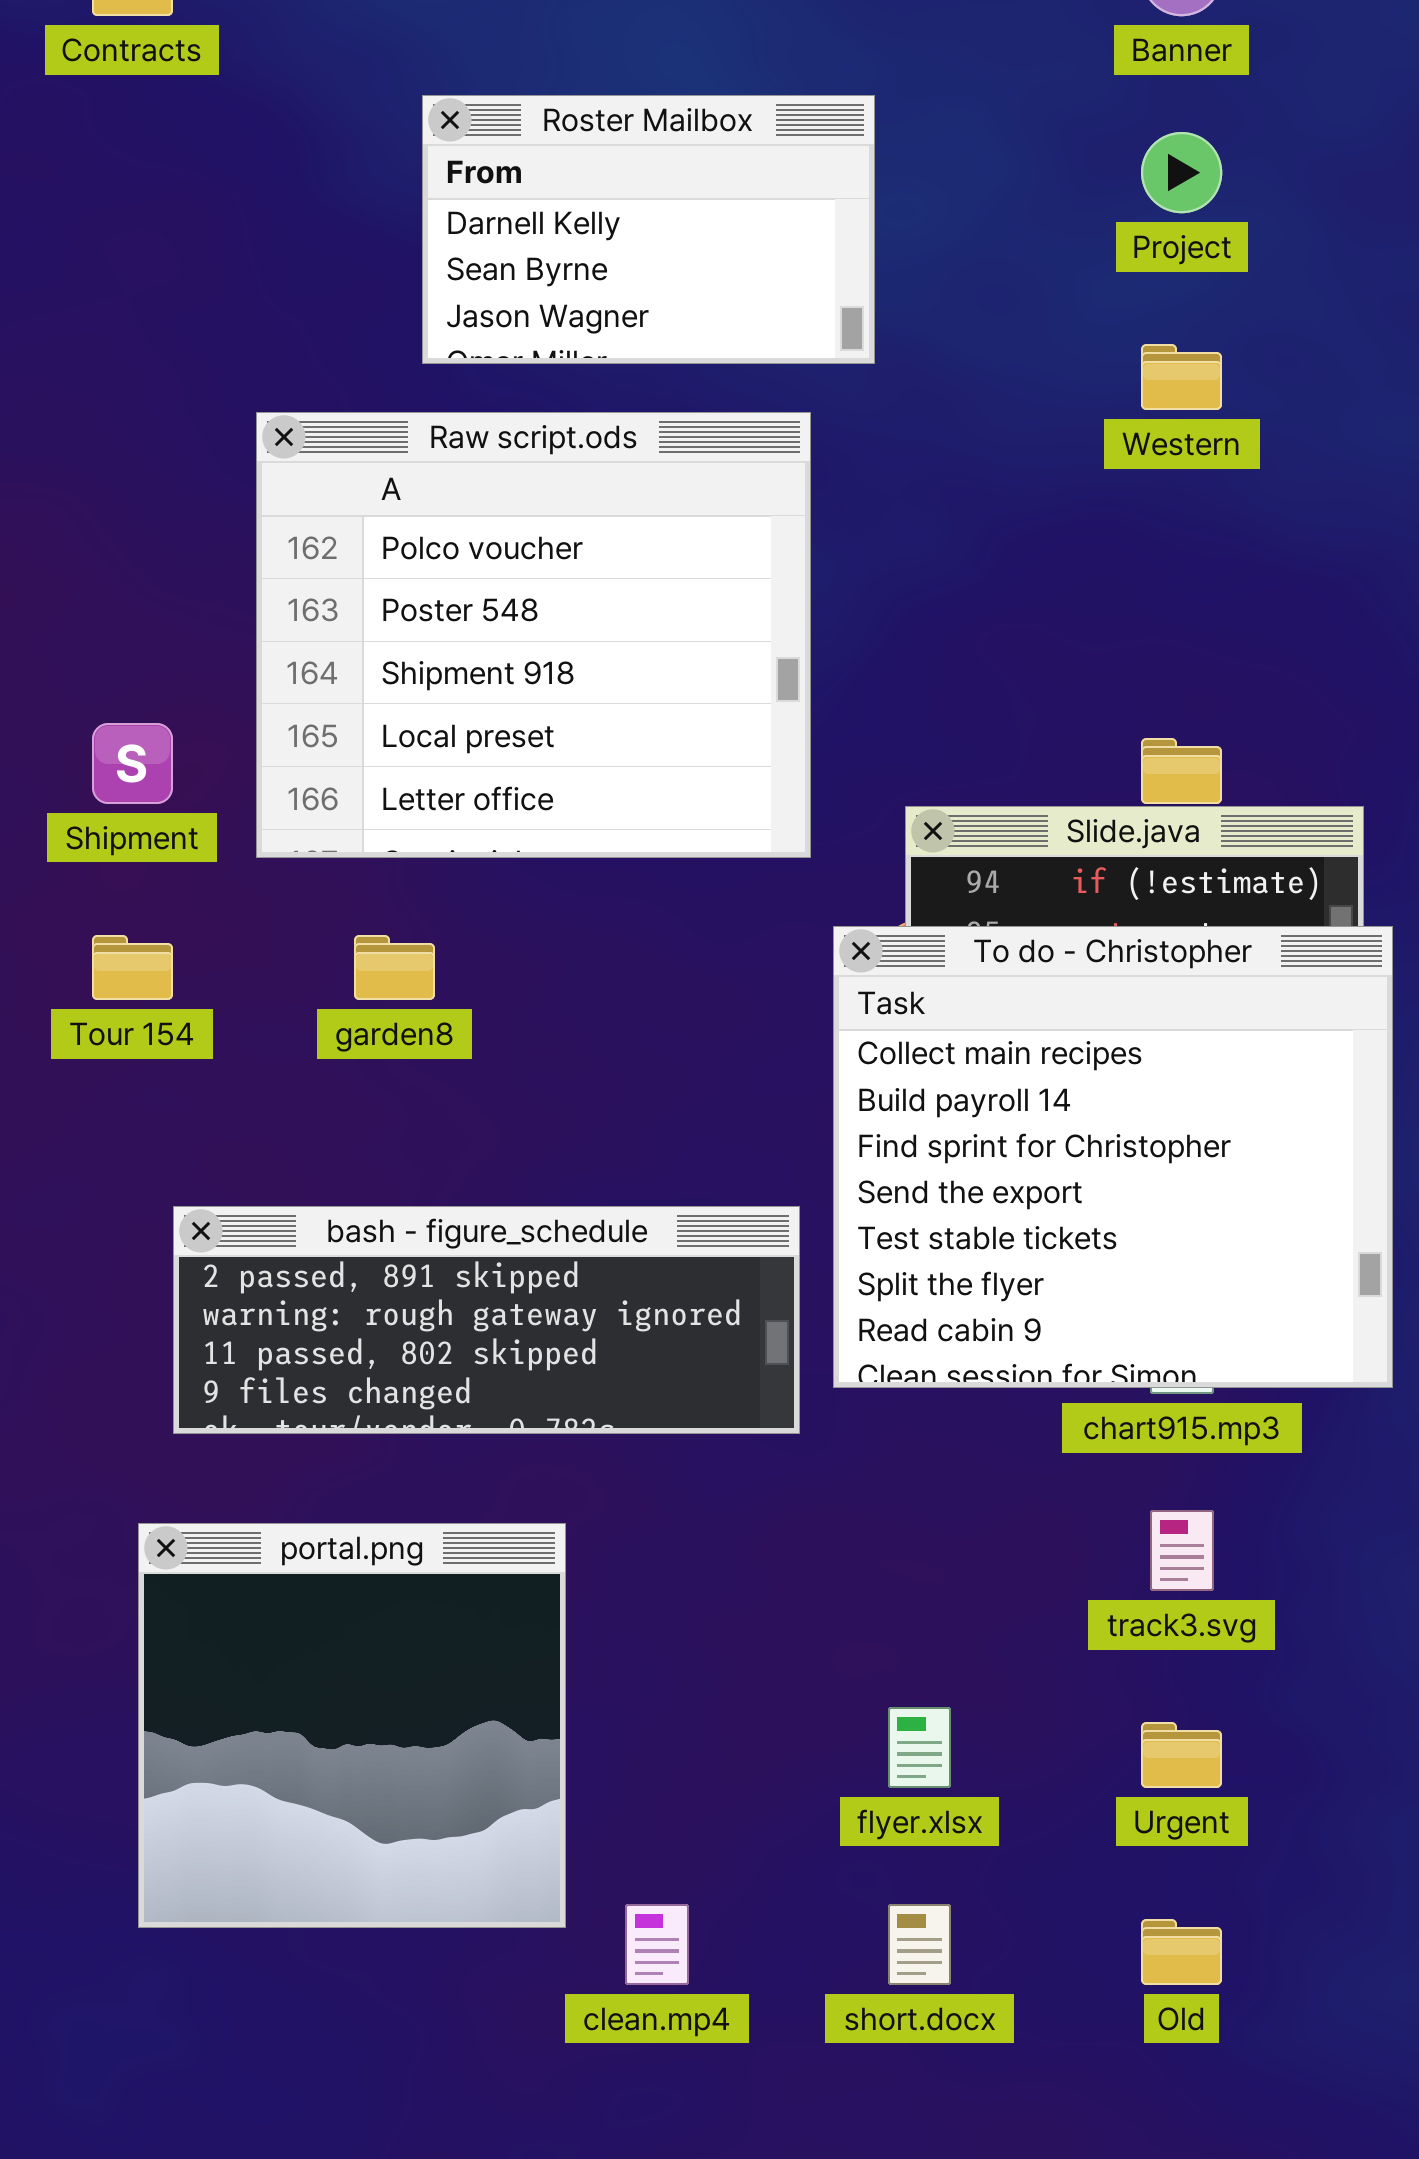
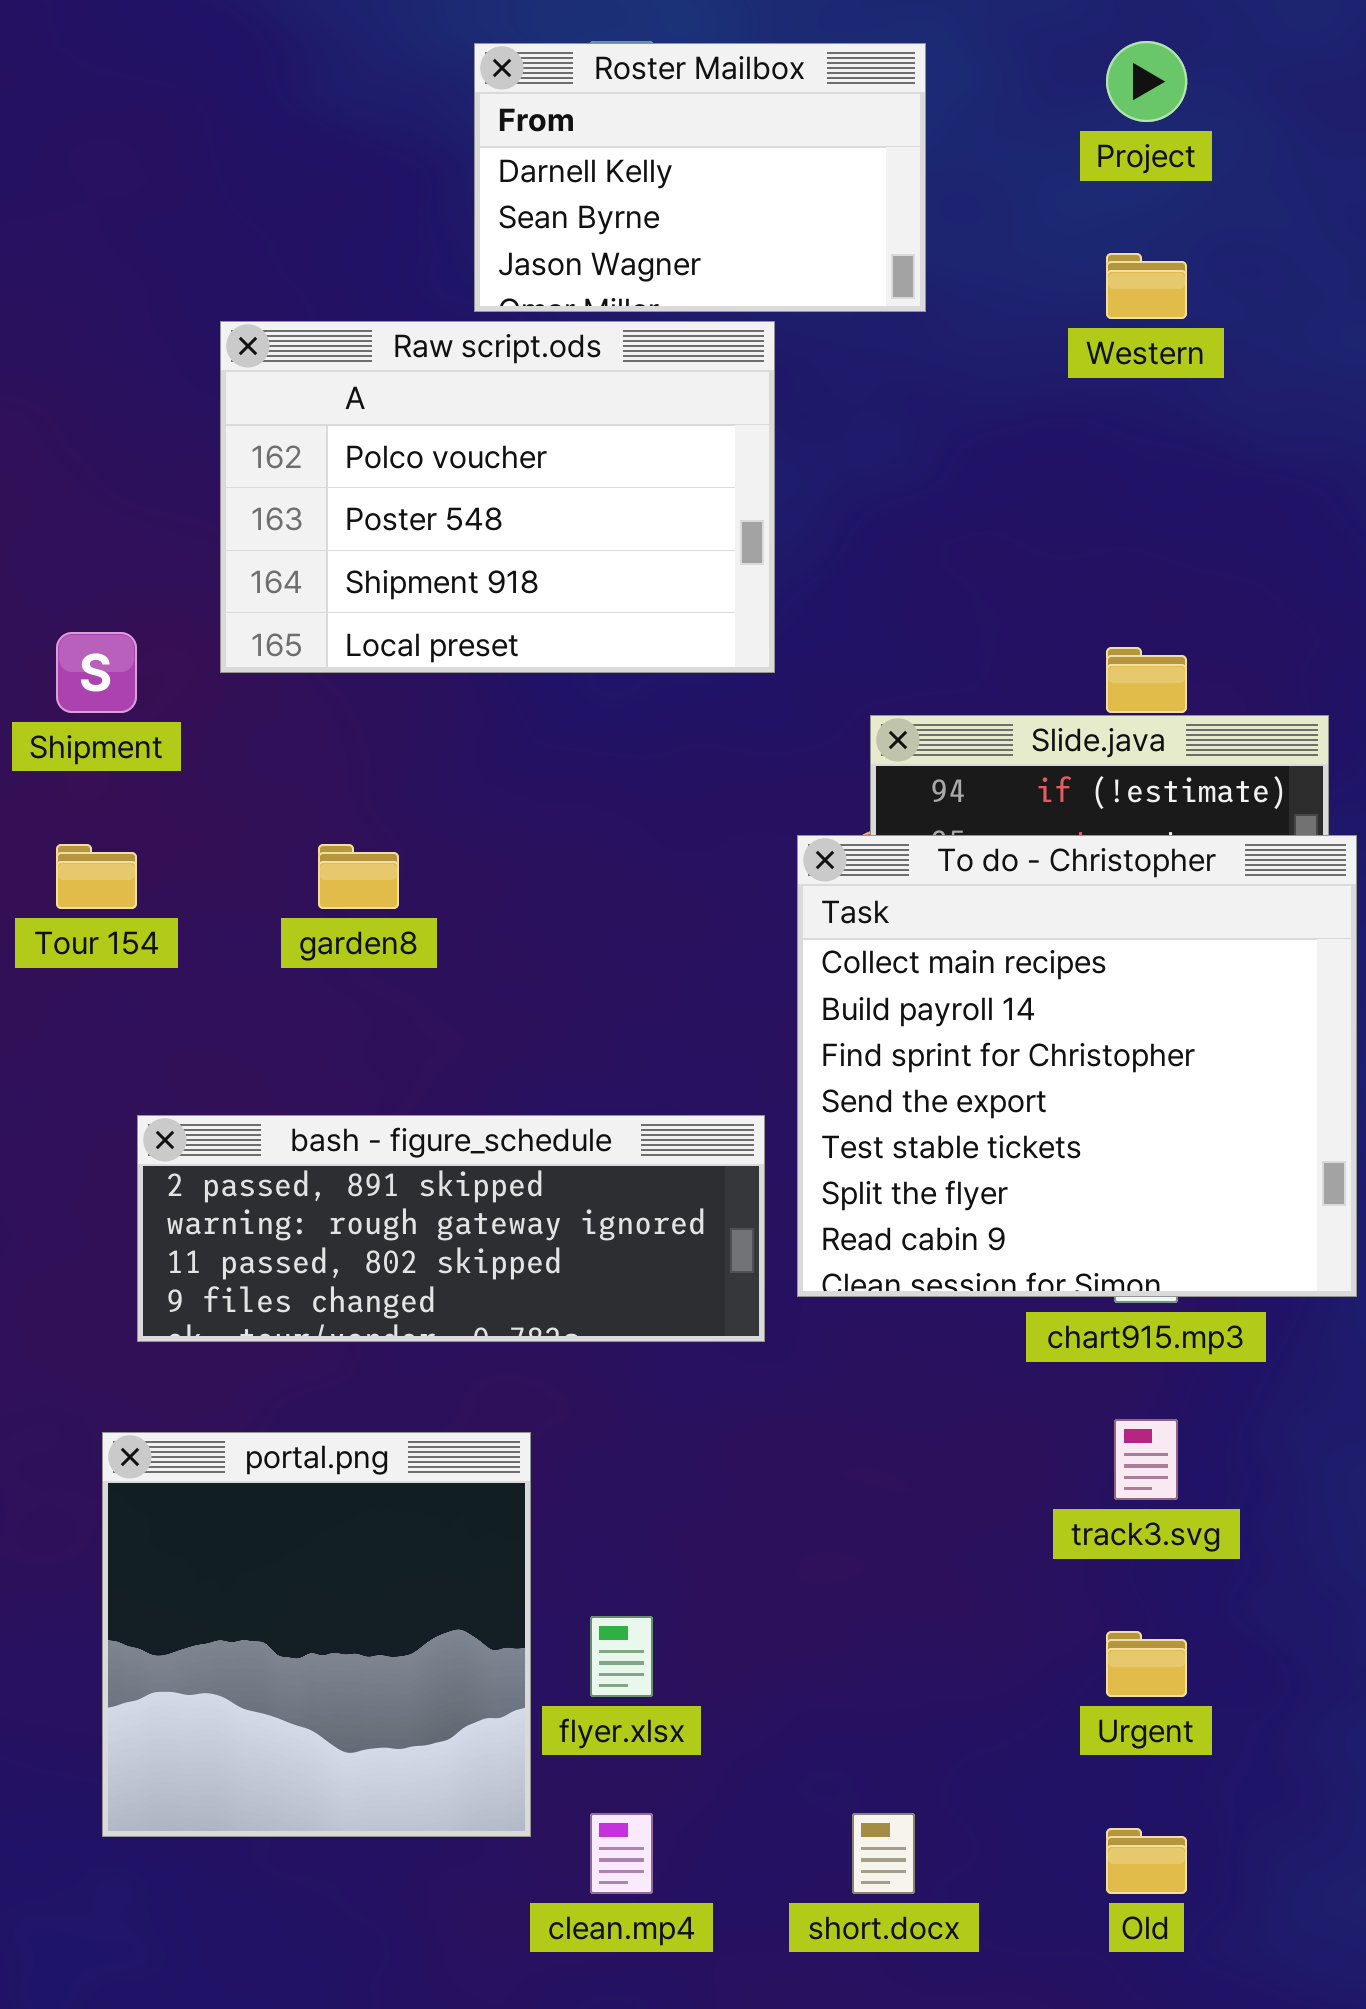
Roster Mailbox: [422,95,875,364] -> [474,43,926,312], moved
Raw script.ods: [256,412,811,858] -> [220,321,775,673], resized
flyer.xlsx: [888,1707,951,1788] -> [590,1616,653,1697], moved

